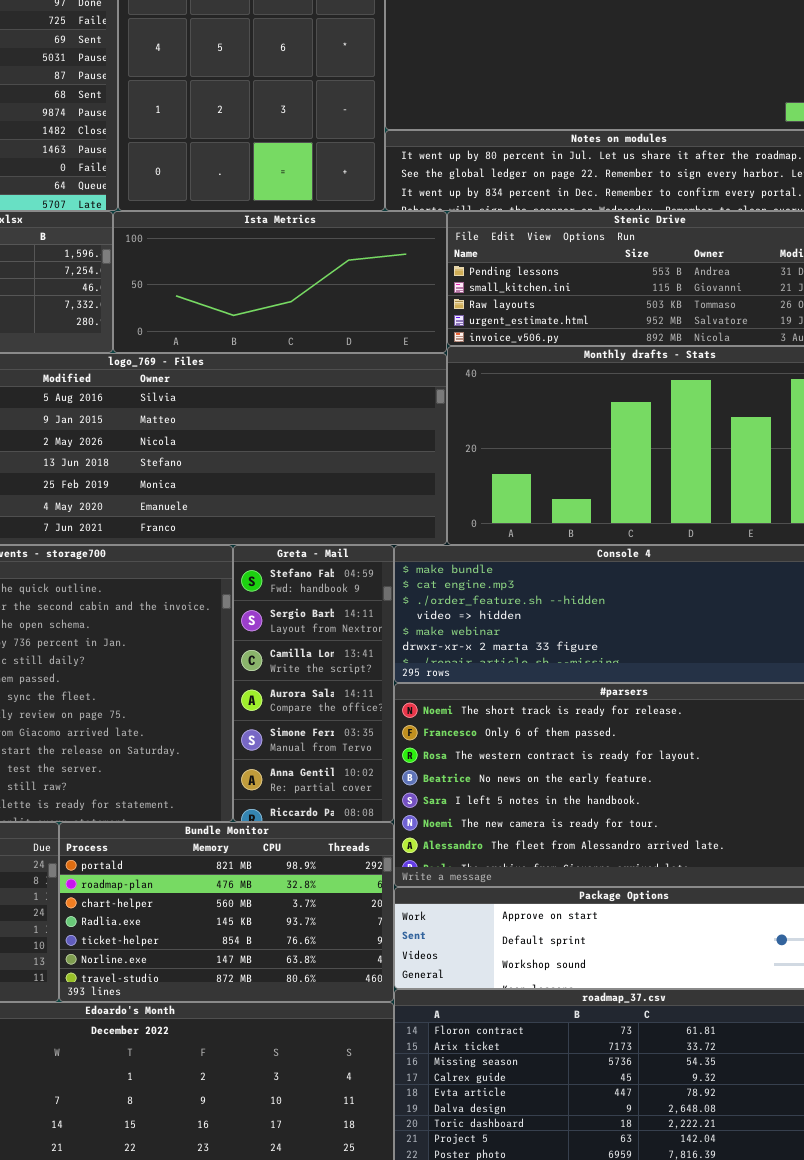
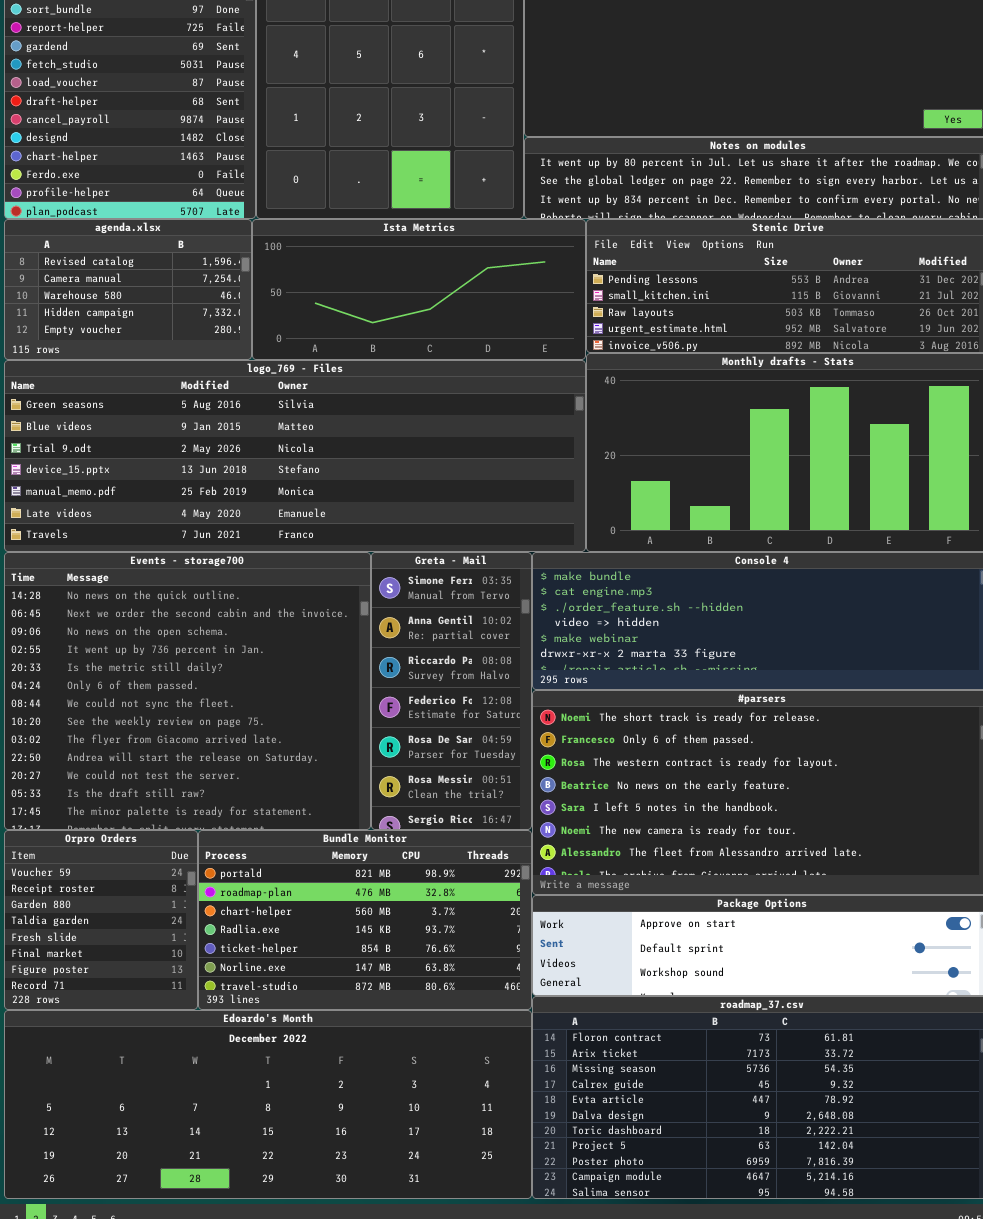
Greta - Mail: [233,545,394,822] -> [371,552,532,830], scrolled down 4 rows

